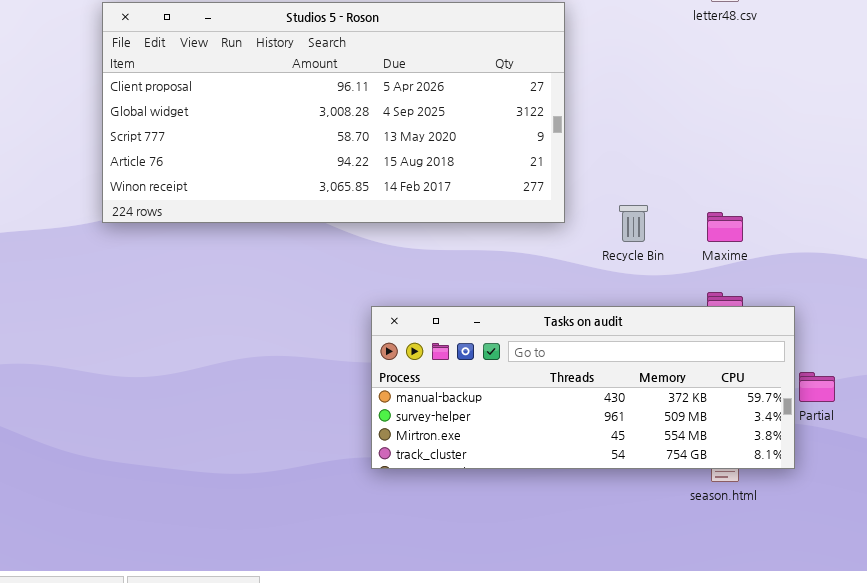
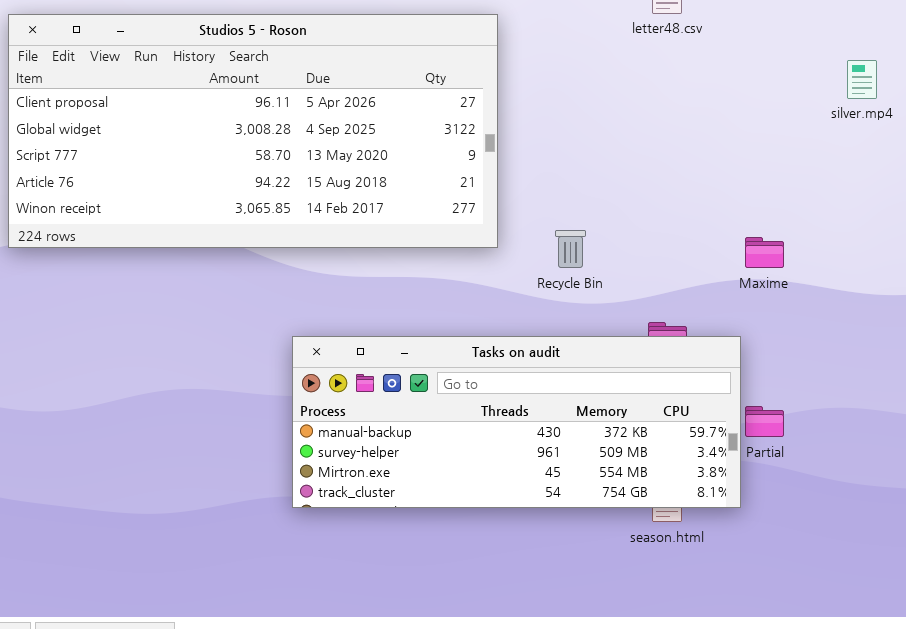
Maxime: [707,212,743,242] -> [745,237,784,268], moved

